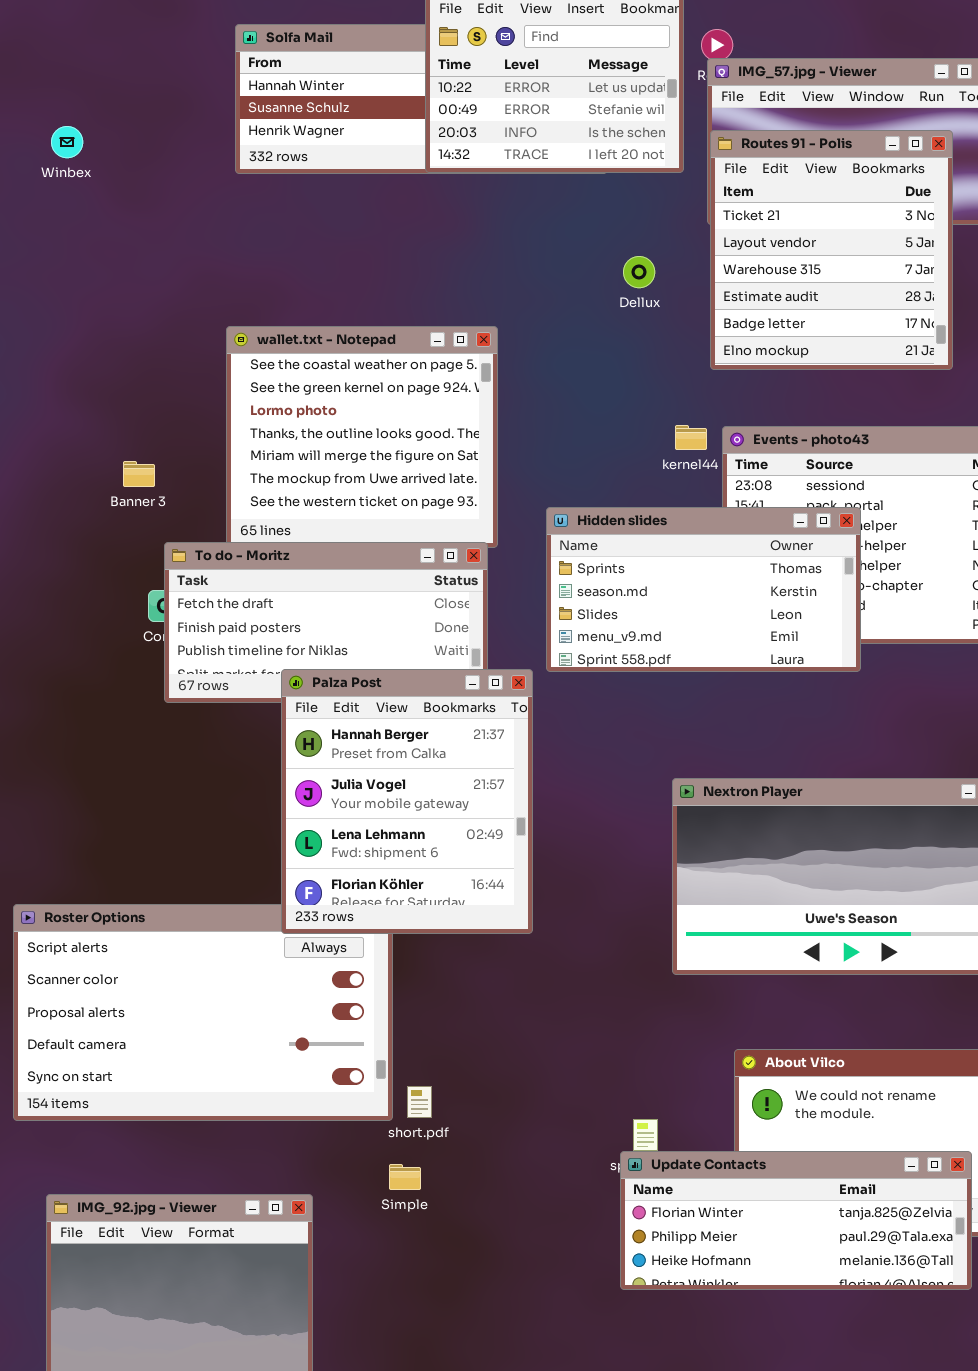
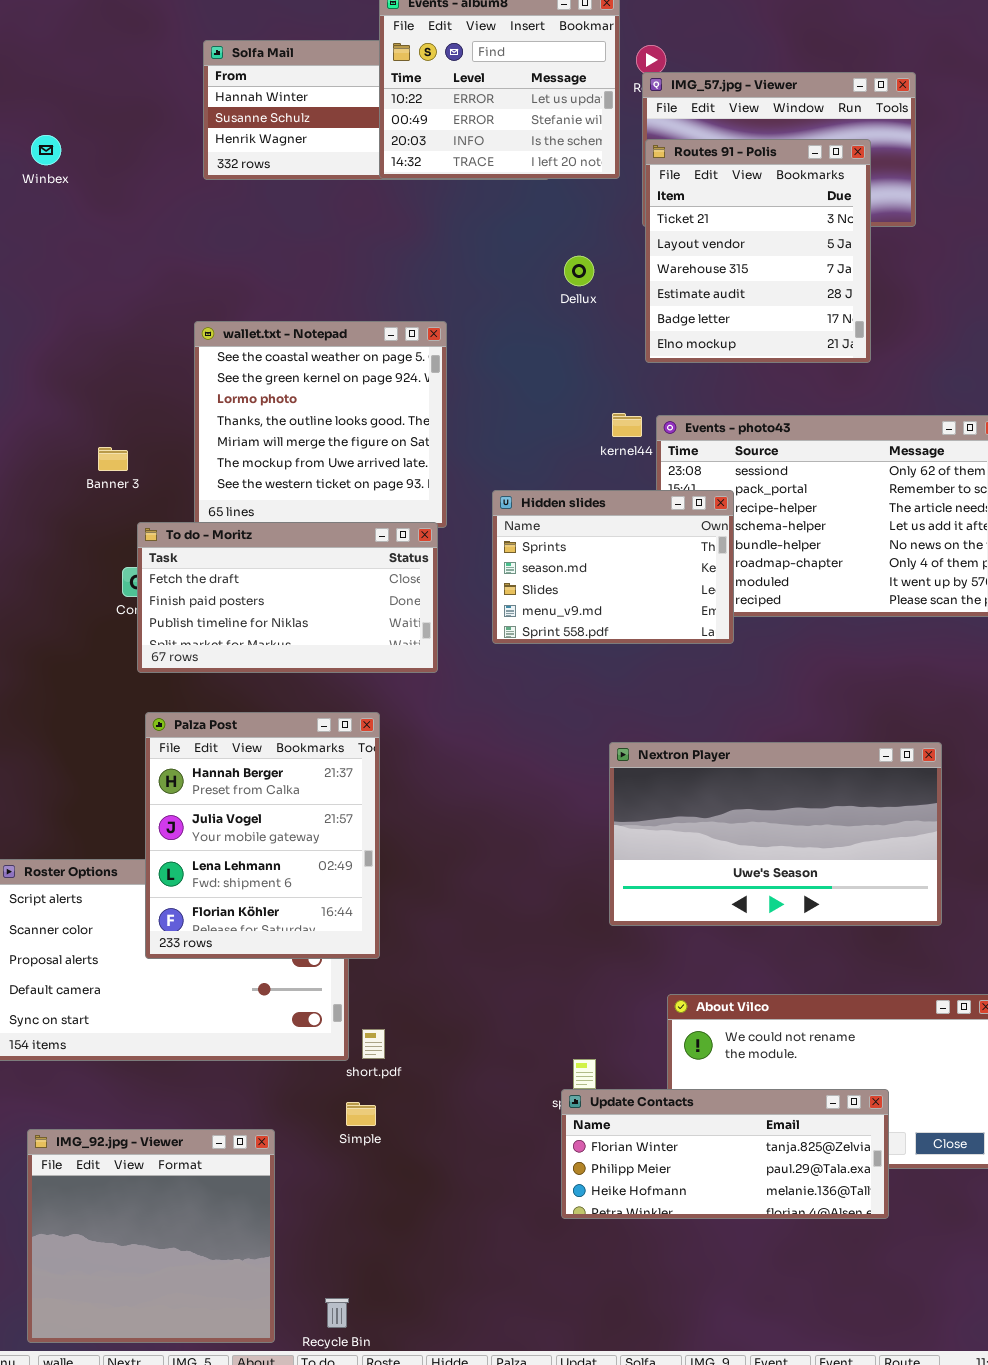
Hidden slides: [546,507,861,672] -> [492,490,734,644], resized
Palza Post: [281,669,533,934] -> [145,712,380,959], moved

